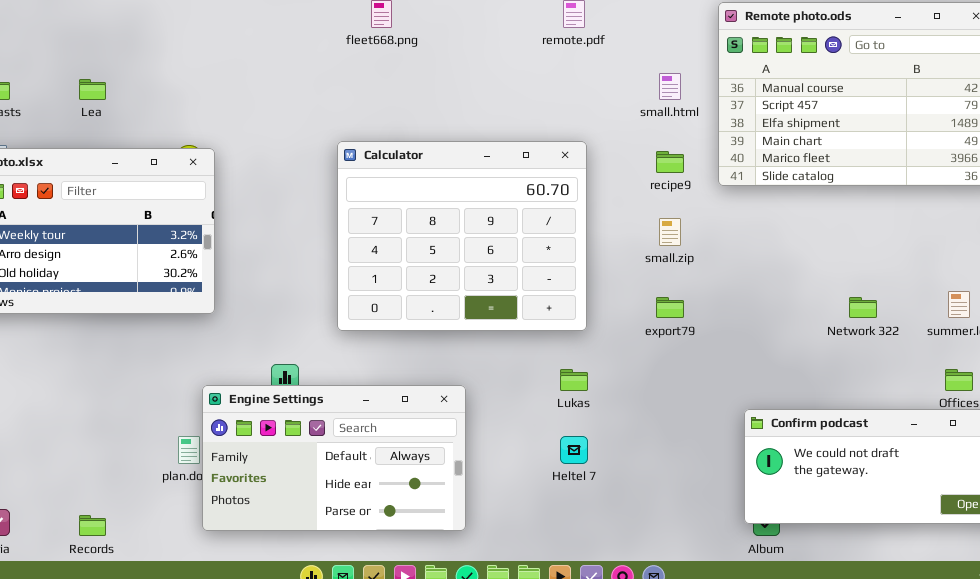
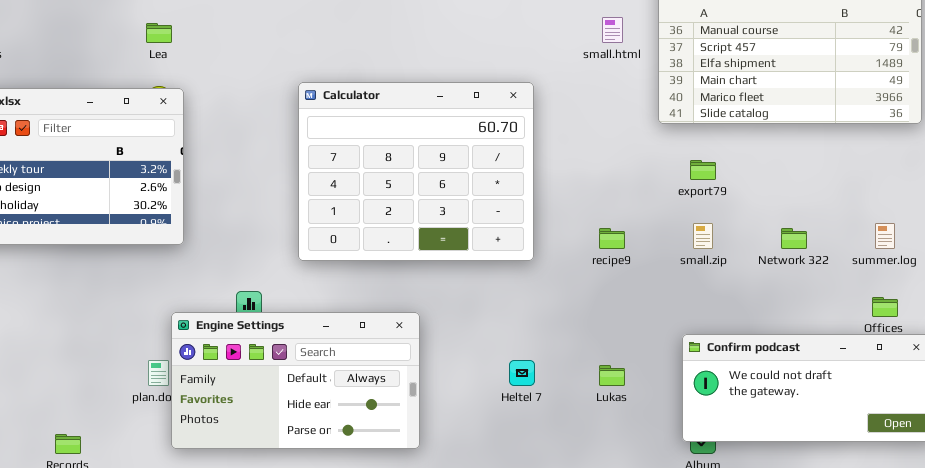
Lea: [79,79,106,100] -> [146,23,172,43], moved
recipe9: [656,151,684,173] -> [599,228,625,249], moved
small.zip: [659,218,681,246] -> [693,223,713,249], moved
export79: [656,297,684,318] -> [690,160,716,180], moved
Lukas: [560,369,588,391] -> [599,365,625,386], moved

